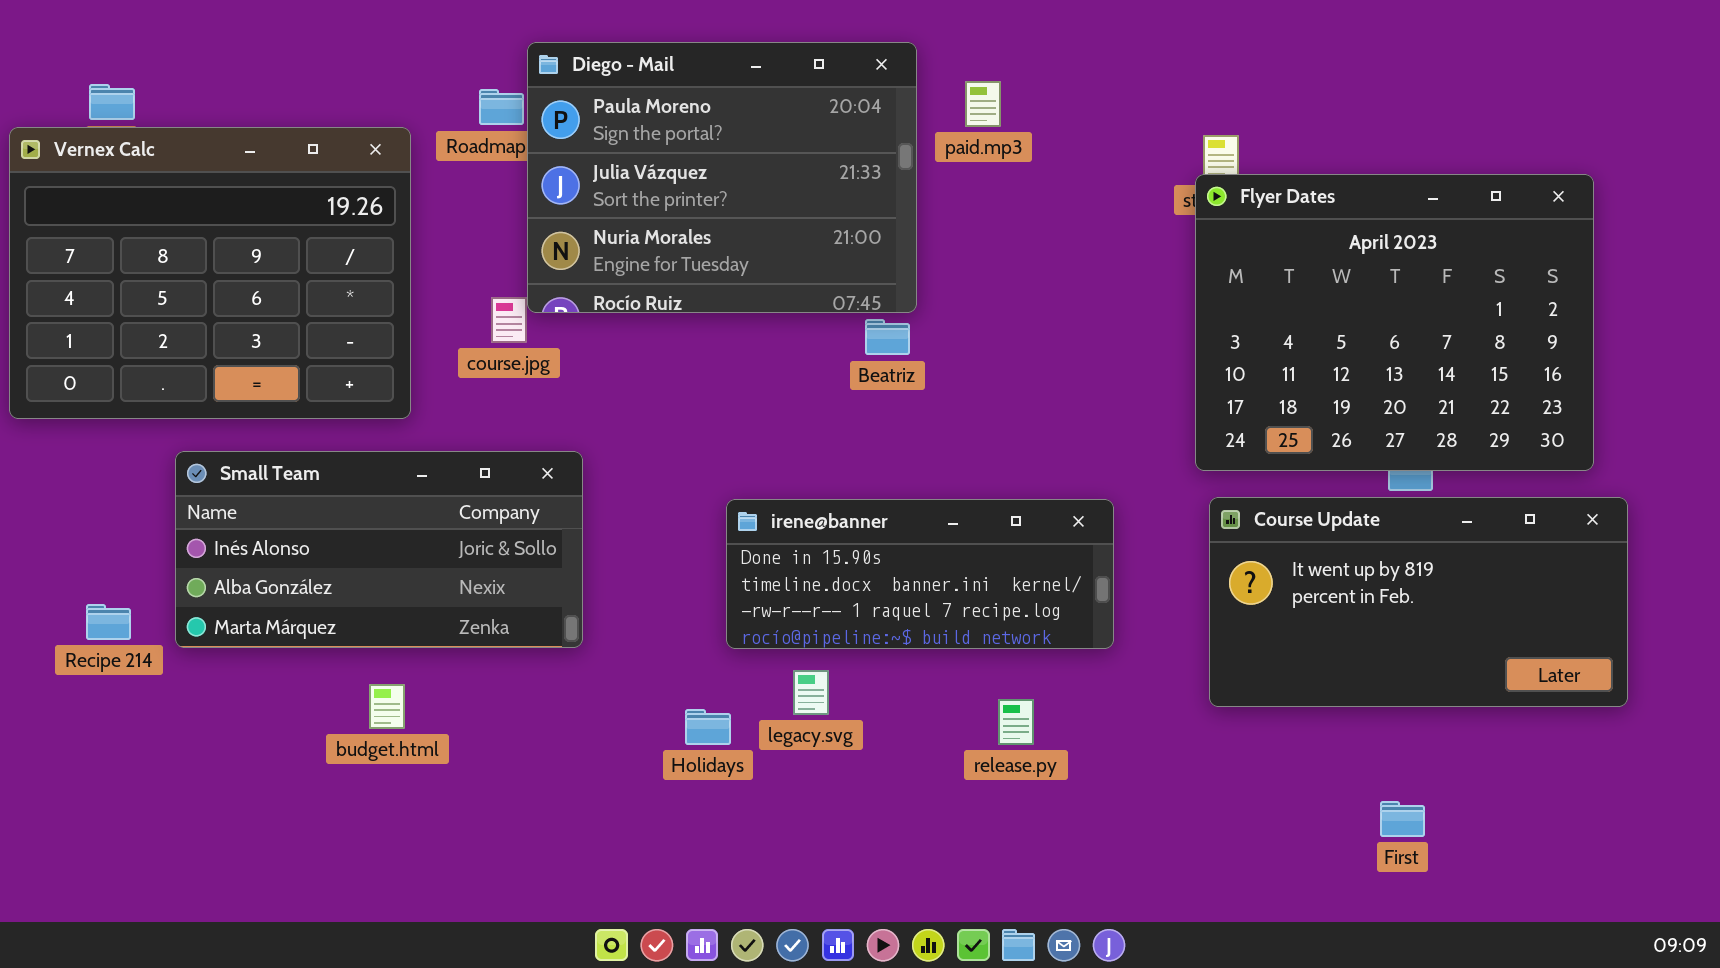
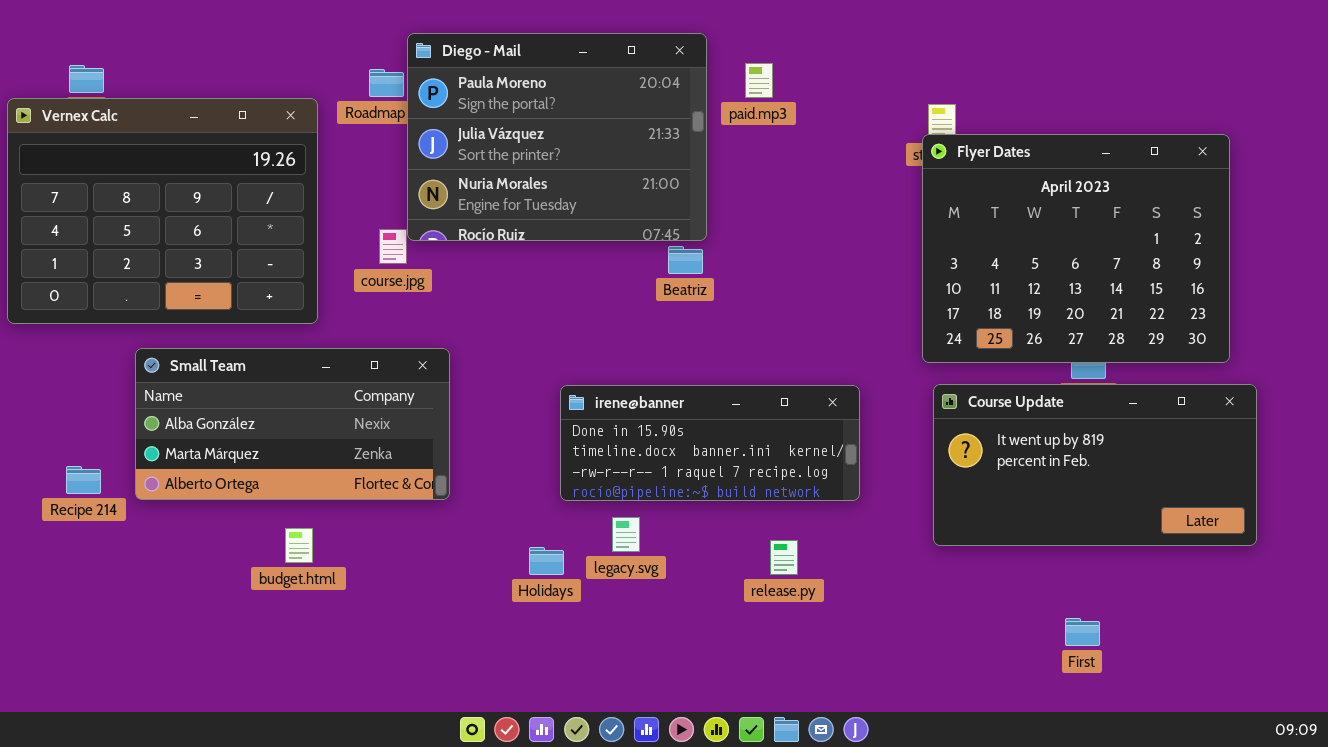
Small Team: [175,451,583,648] -> [135,348,450,500], scrolled down 1 row

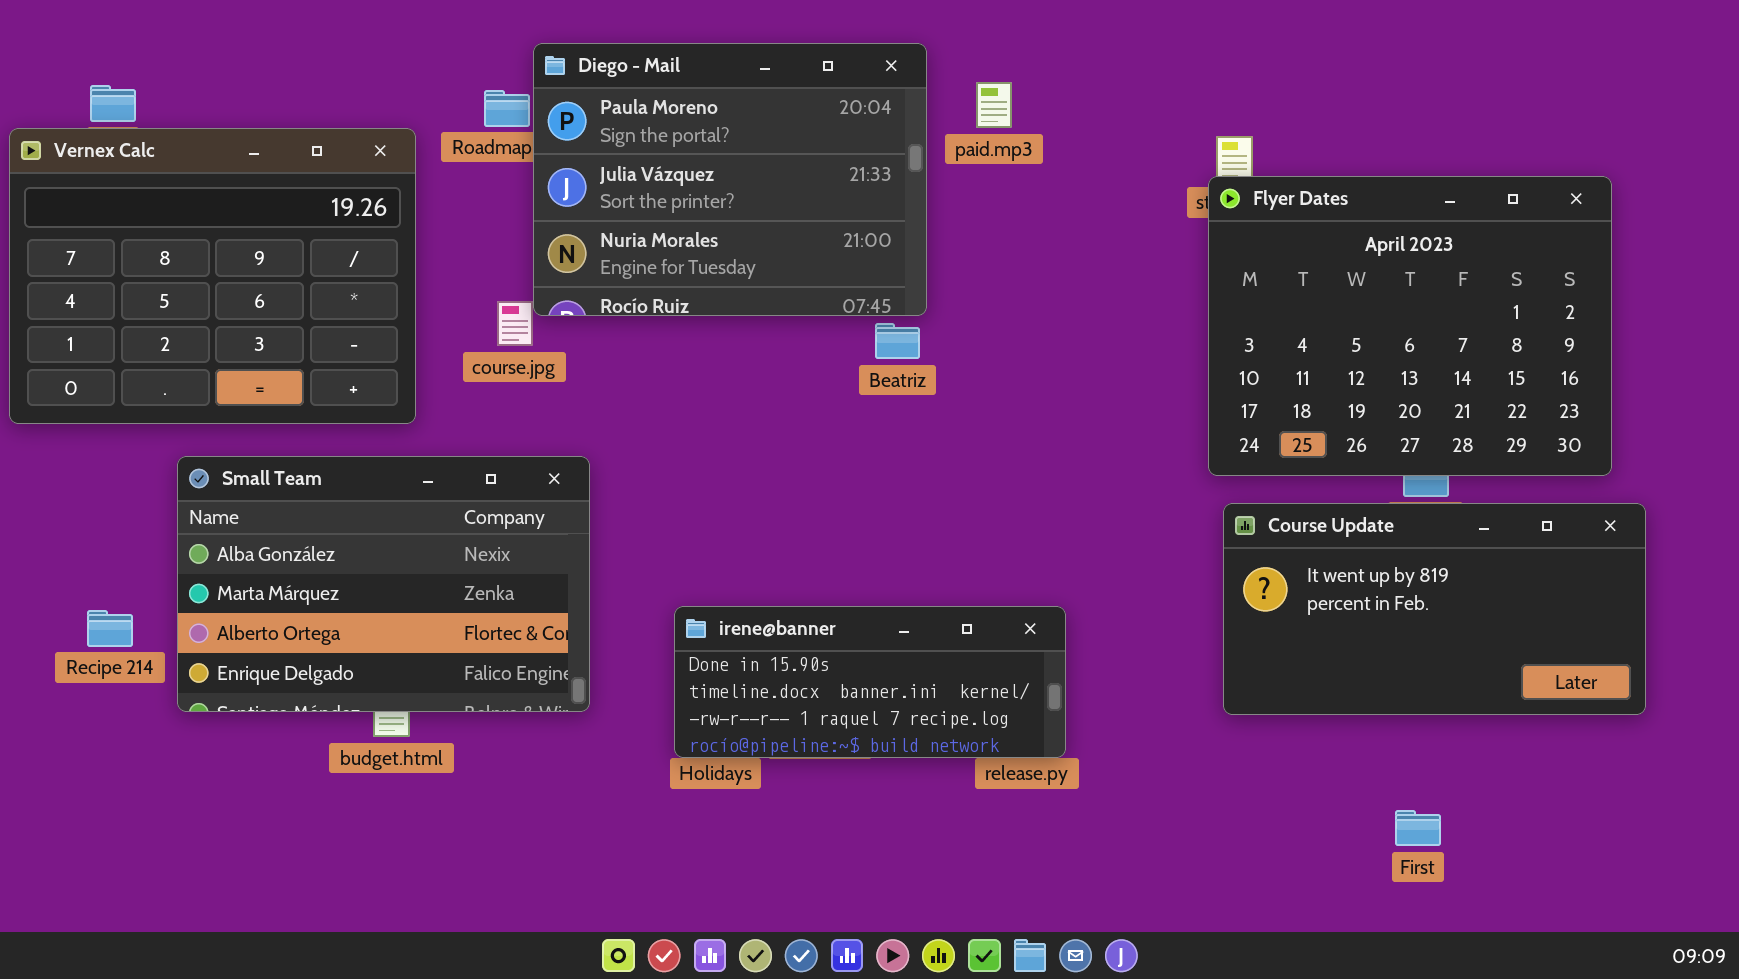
Small Team: [135,348,450,500] -> [177,456,590,712], resized
irene@banner: [560,385,860,501] -> [674,606,1066,758], moved

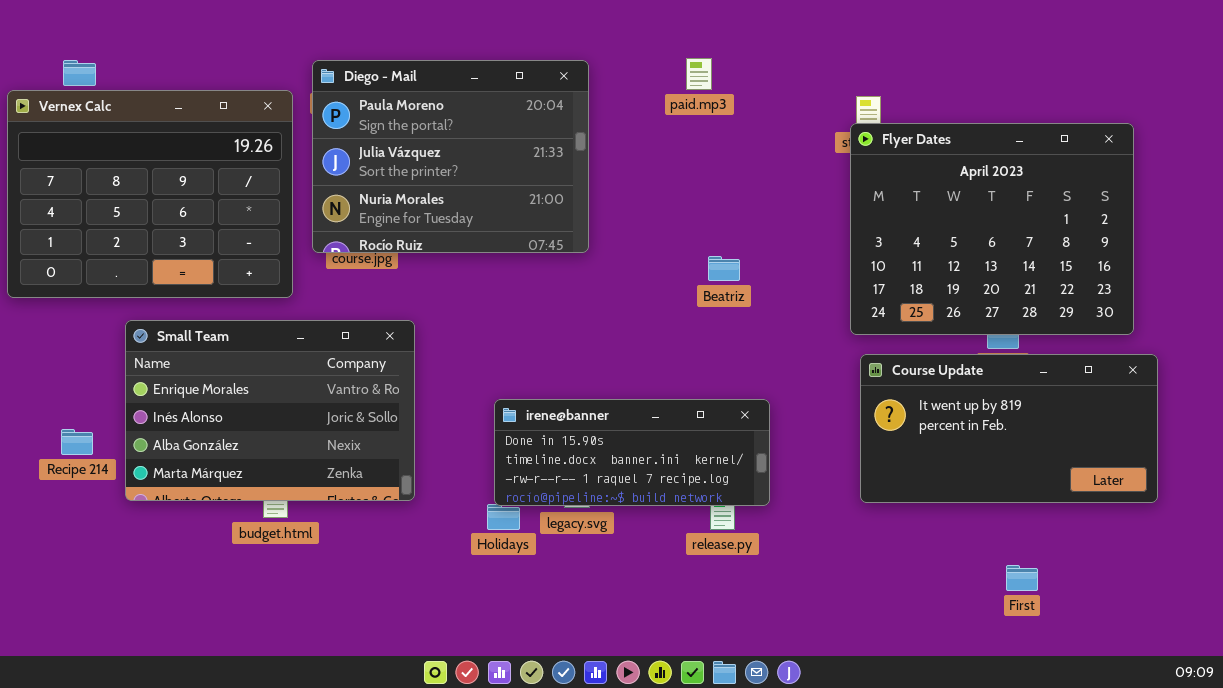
Diego - Mail: [533,43,927,316] -> [312,60,589,253], moved
Beatriz: [875,323,920,359] -> [708,256,740,281], moved
Small Team: [177,456,590,712] -> [125,320,415,501], scrolled up 2 rows
irene@banner: [674,606,1066,758] -> [494,399,770,506], moved
First: [1395,810,1441,846] -> [1006,565,1038,591], moved

